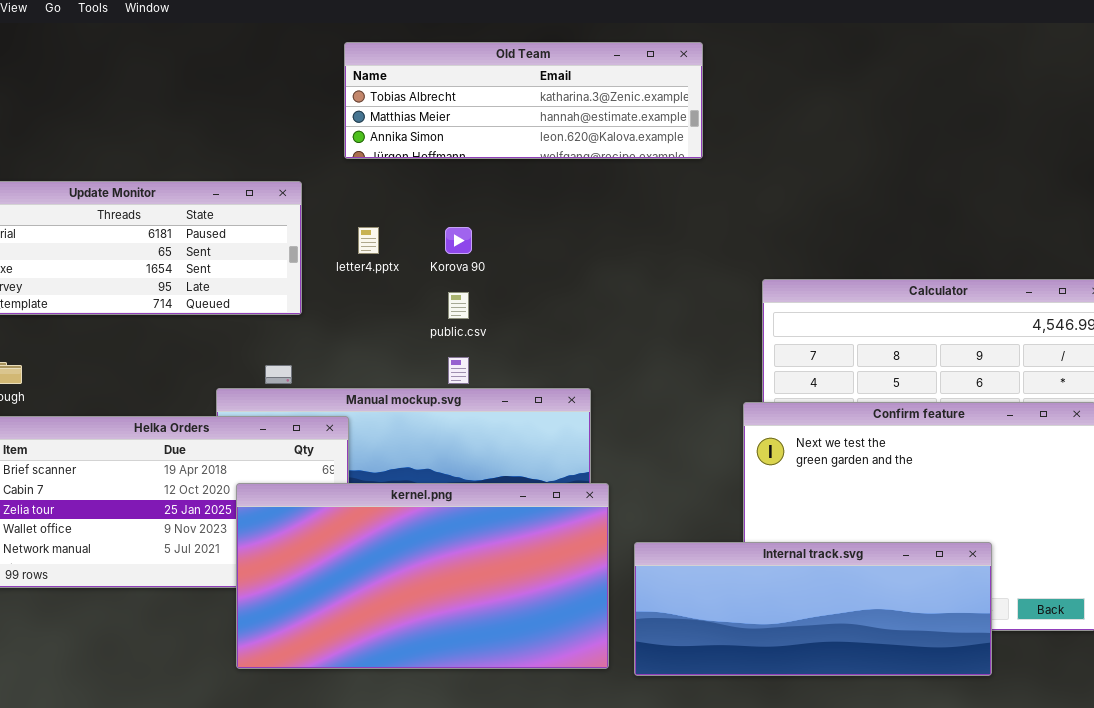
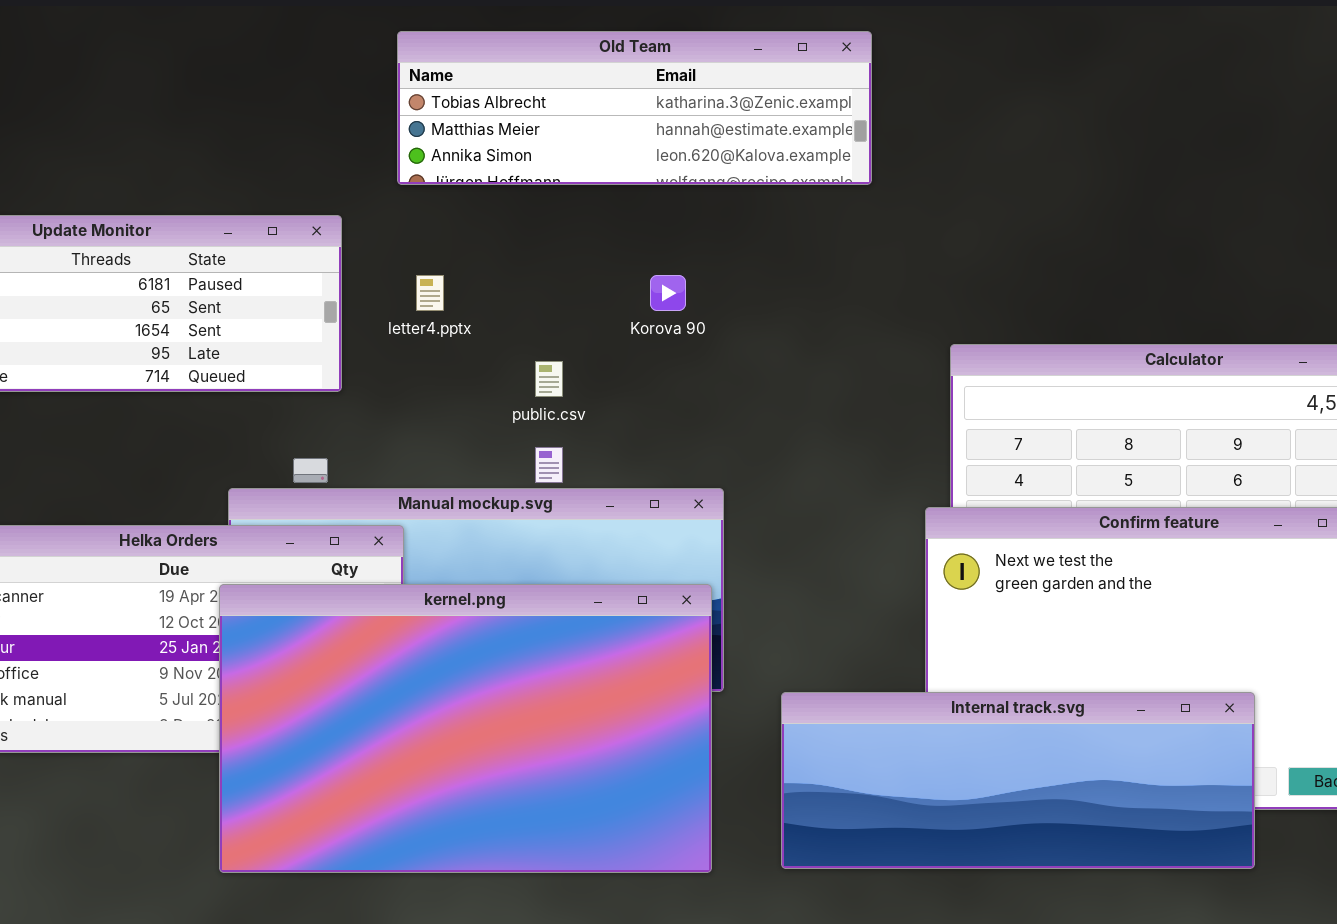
Korova 90: [445,227,472,254] -> [650,275,686,311], moved
kernel.png: [236,483,609,669] -> [219,584,712,873], moved, resized

